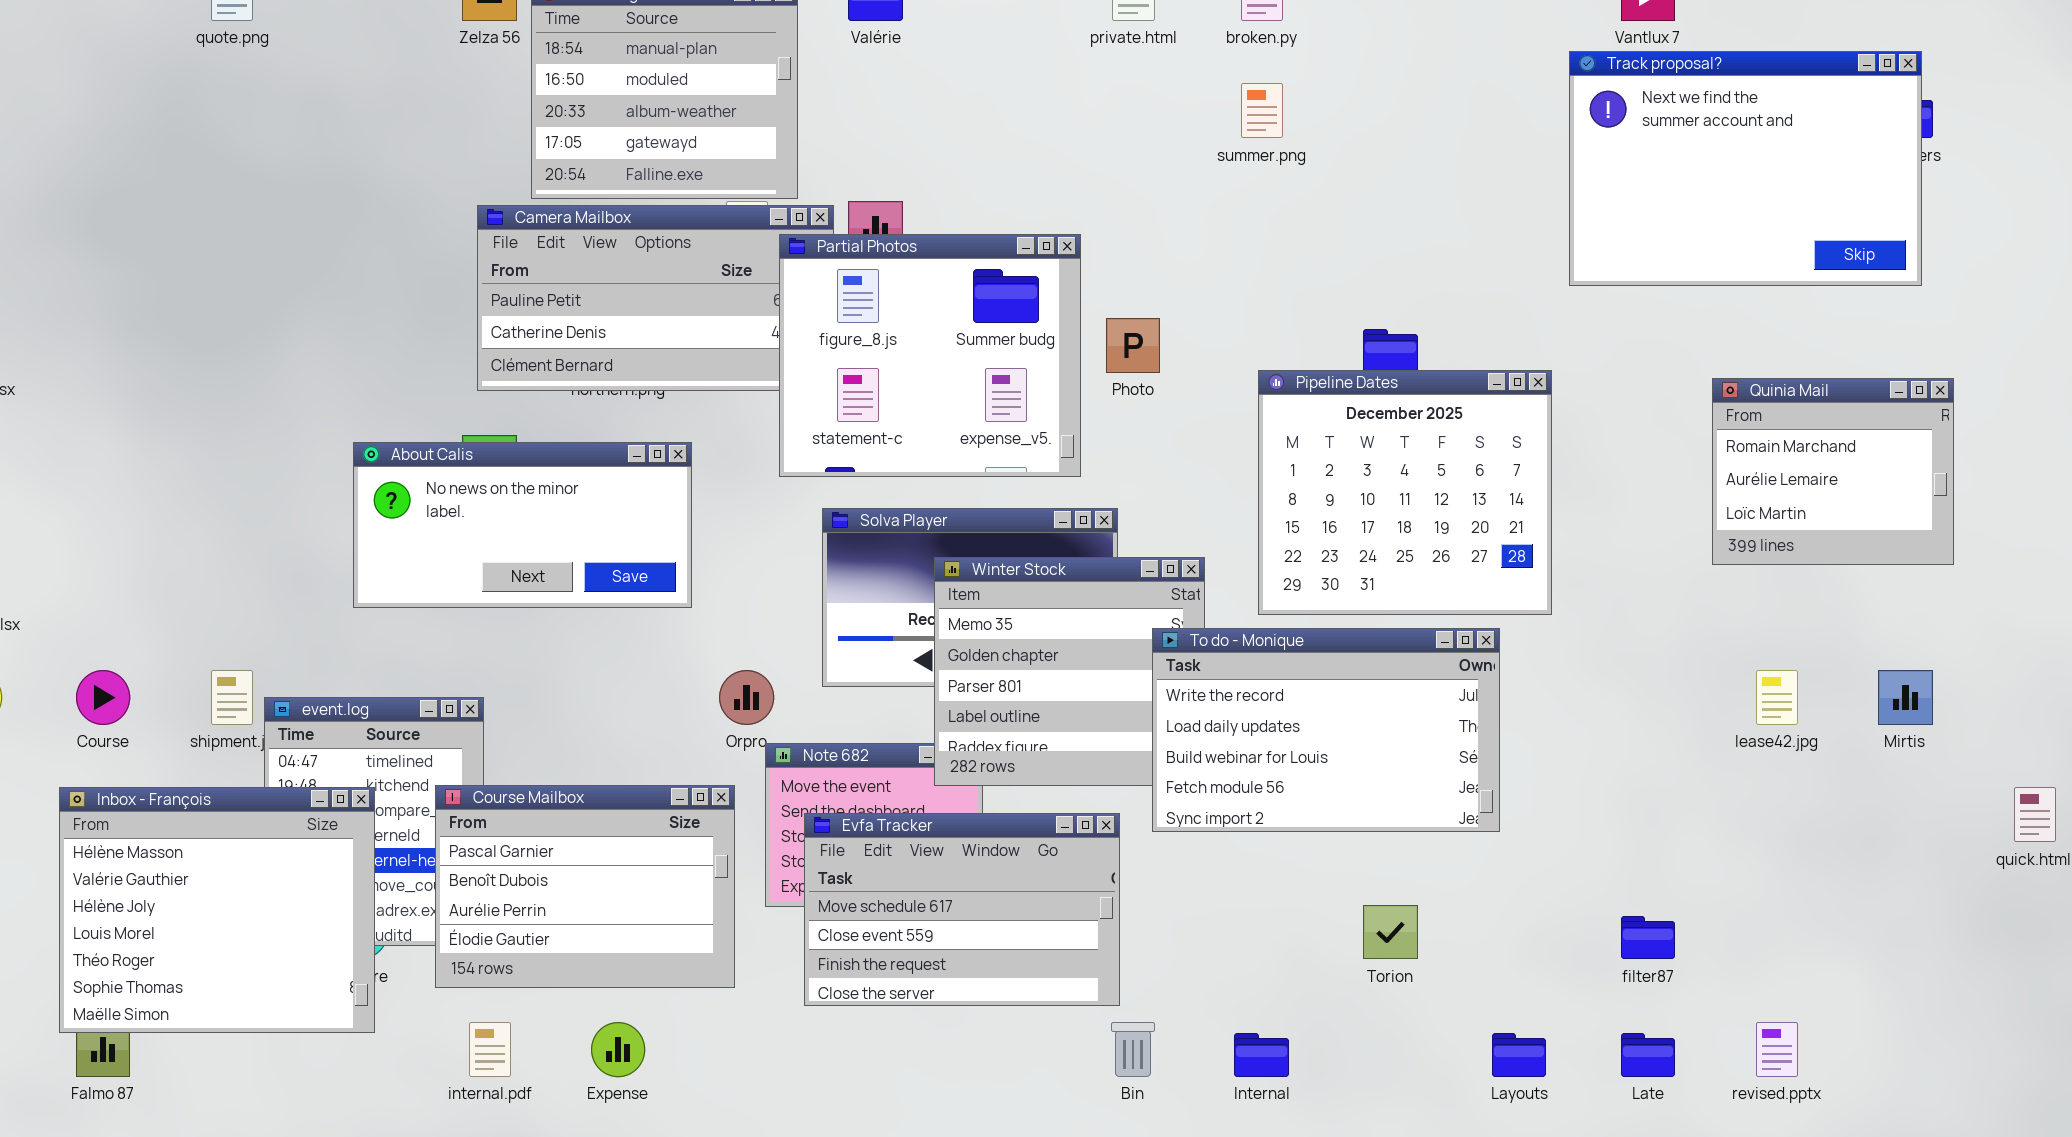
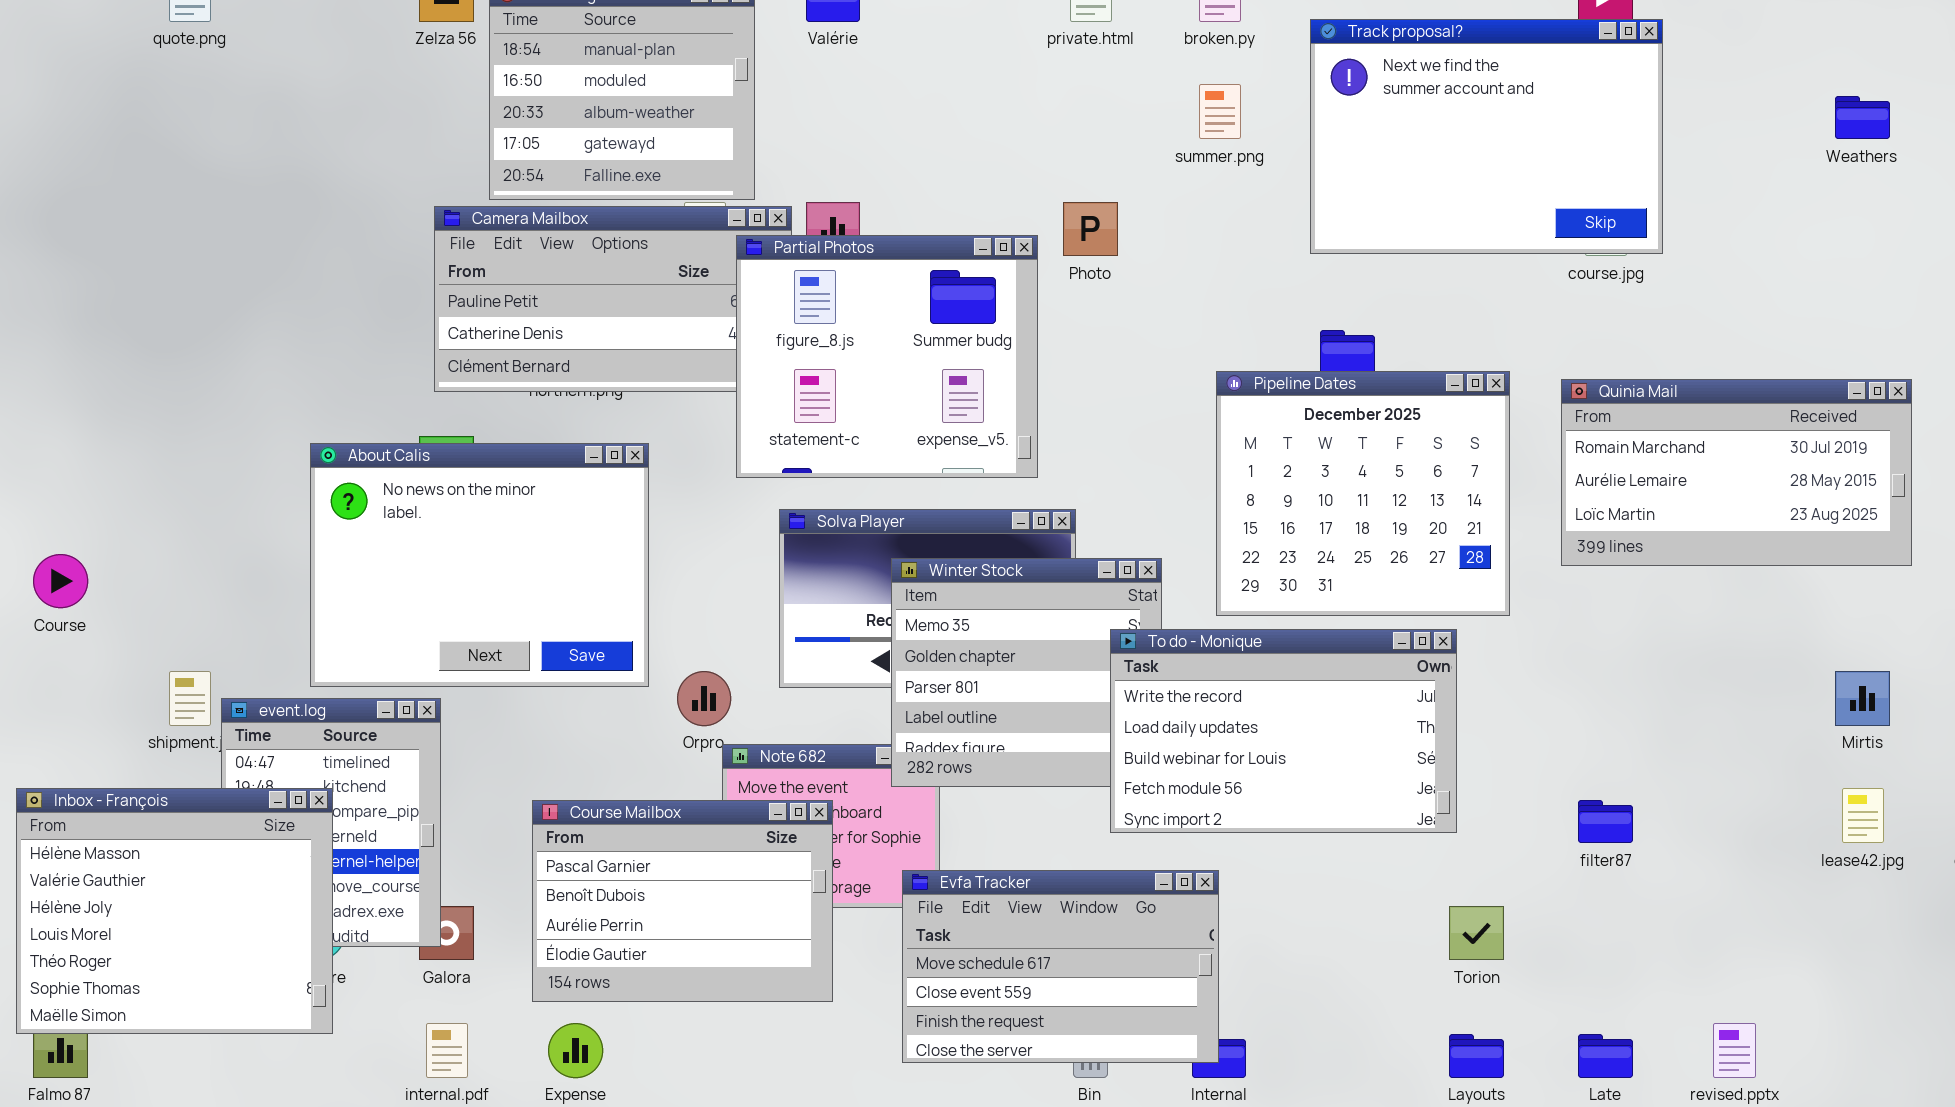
Track proposal?: [1569,51,1922,286] -> [1310,19,1663,254], moved
Photo: [1106,318,1160,373] -> [1063,202,1118,256], moved
Quinia Mail: [1712,378,1954,565] -> [1561,379,1912,566], resized
About Calis: [353,442,692,608] -> [310,443,649,687], resized
Course: [76,670,130,725] -> [33,554,88,608], moved
lease42.jpg: [1756,670,1798,725] -> [1842,788,1884,843], moved
Course Mailbox: [435,785,735,988] -> [532,800,833,1002], moved
Evfa Tracker: [804,813,1120,1006] -> [902,870,1219,1063], moved
Torion: [1363,905,1418,959] -> [1449,906,1504,960], moved
filter87: [1621,916,1675,959] -> [1578,800,1633,843], moved

